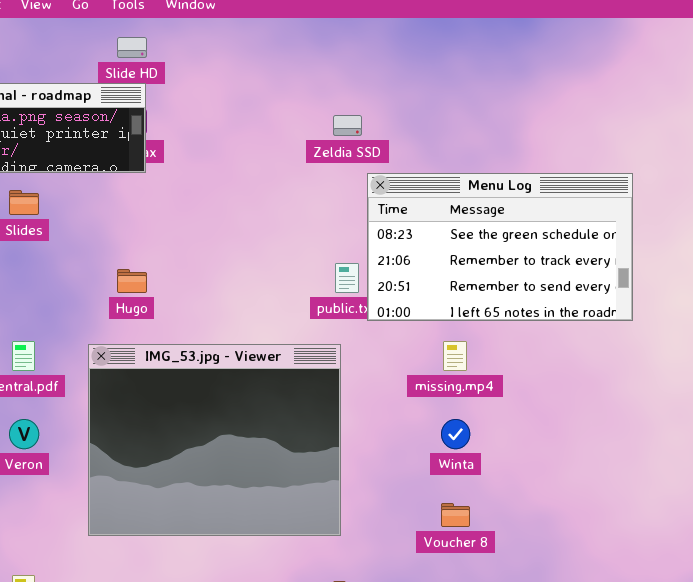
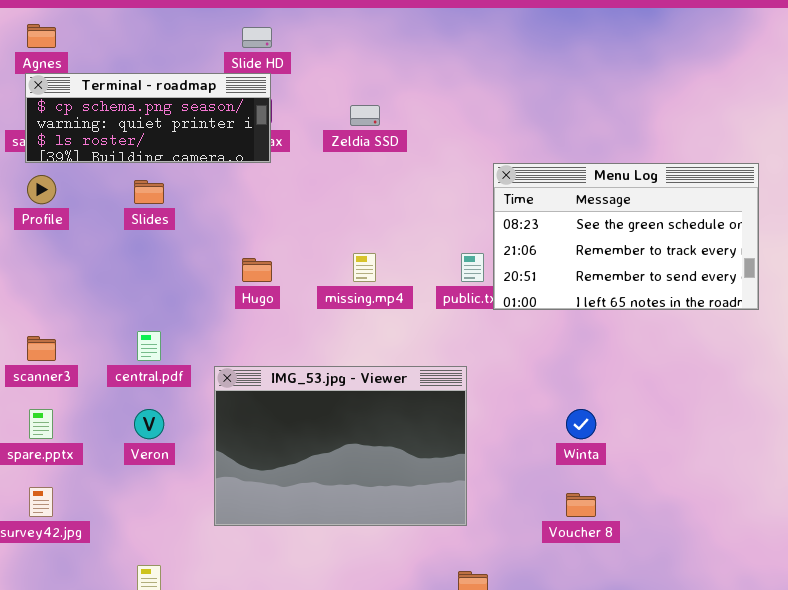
Zeldia SSD: [333,115,362,136] -> [350,105,380,126], moved
missing.mp4: [443,341,467,371] -> [353,253,376,282], moved
IMG_53.jpg - Viewer: [88,344,341,536] -> [214,366,467,526], resized

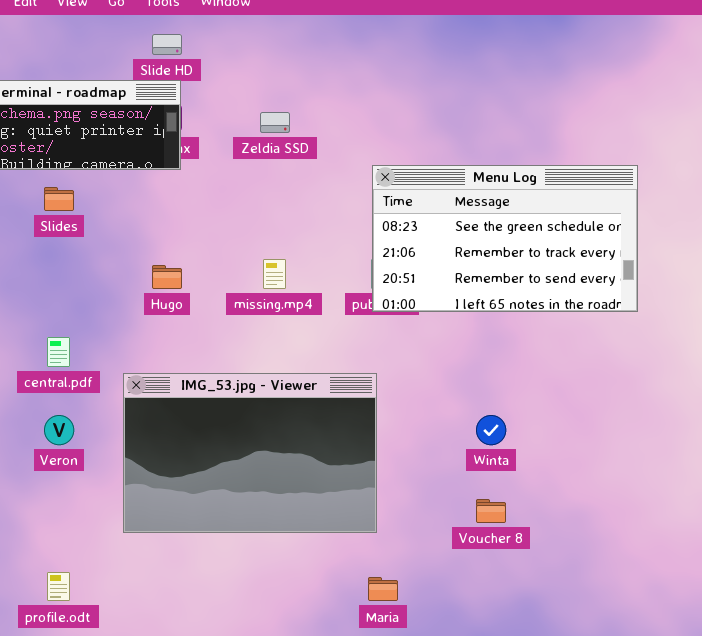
Menu Log: [493,163,759,310] -> [372,165,638,312], moved

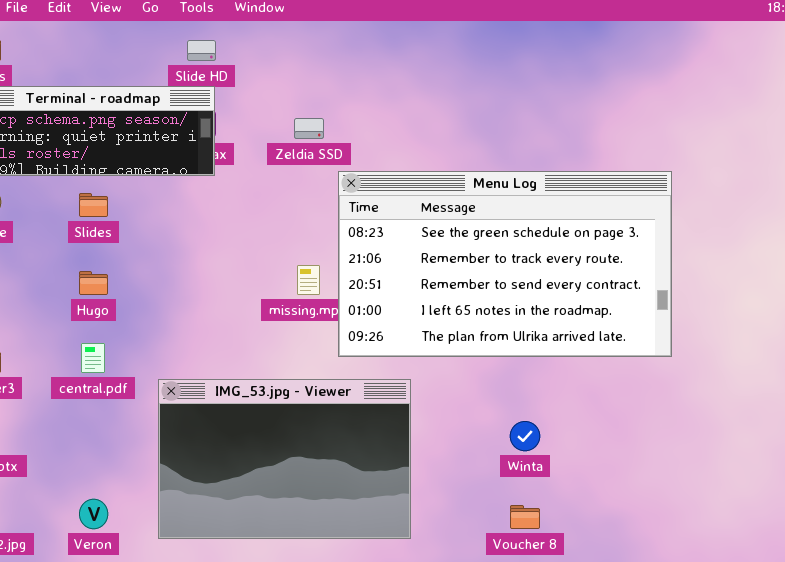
Menu Log: [372,165,638,312] -> [338,171,672,357], resized
Hugo: [152,265,182,289] -> [79,271,108,295], moved
Veron: [44,415,74,445] -> [79,499,108,529], moved

